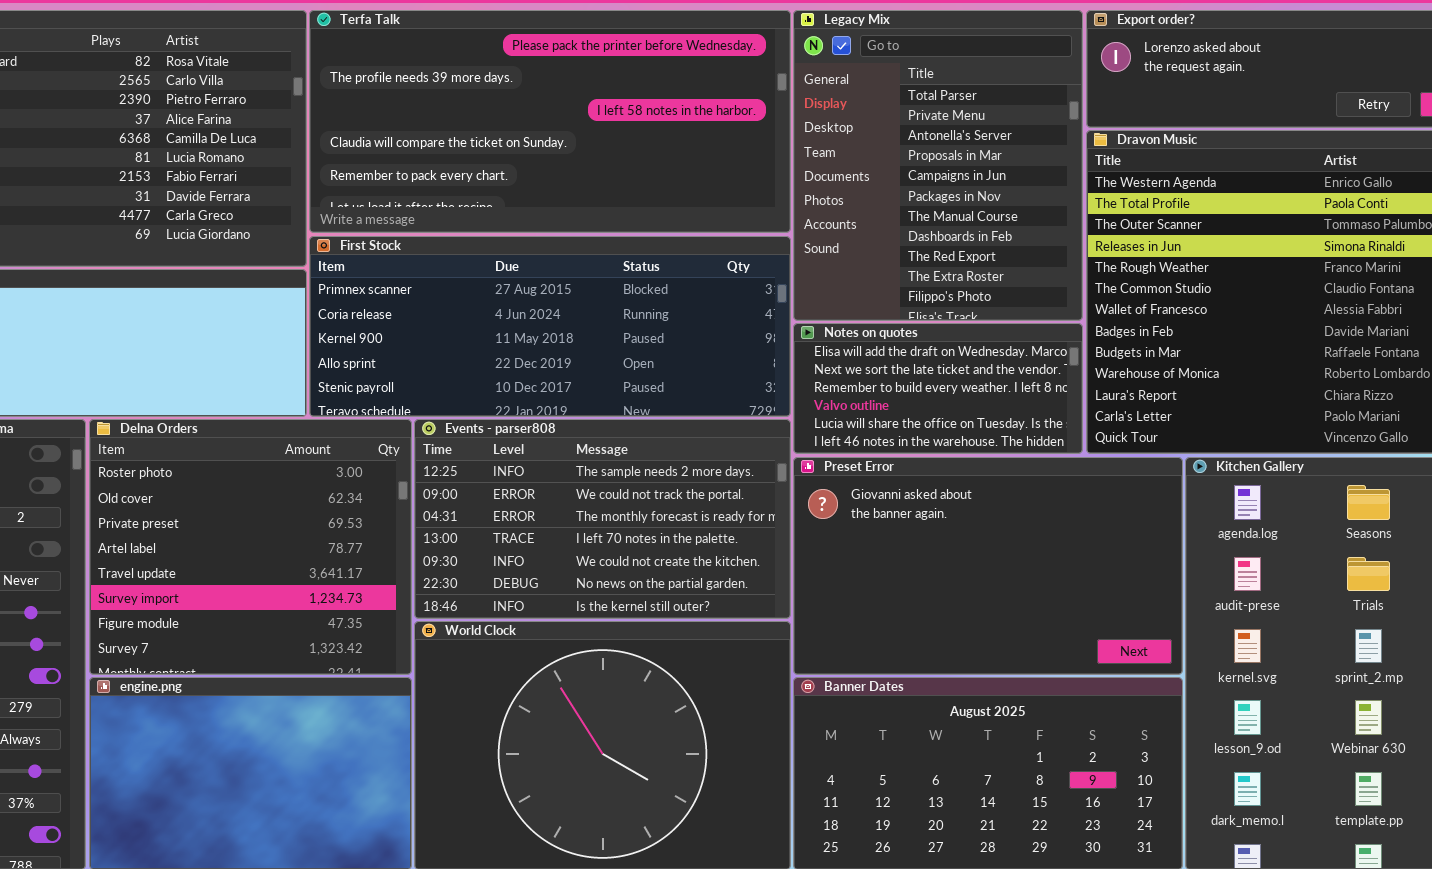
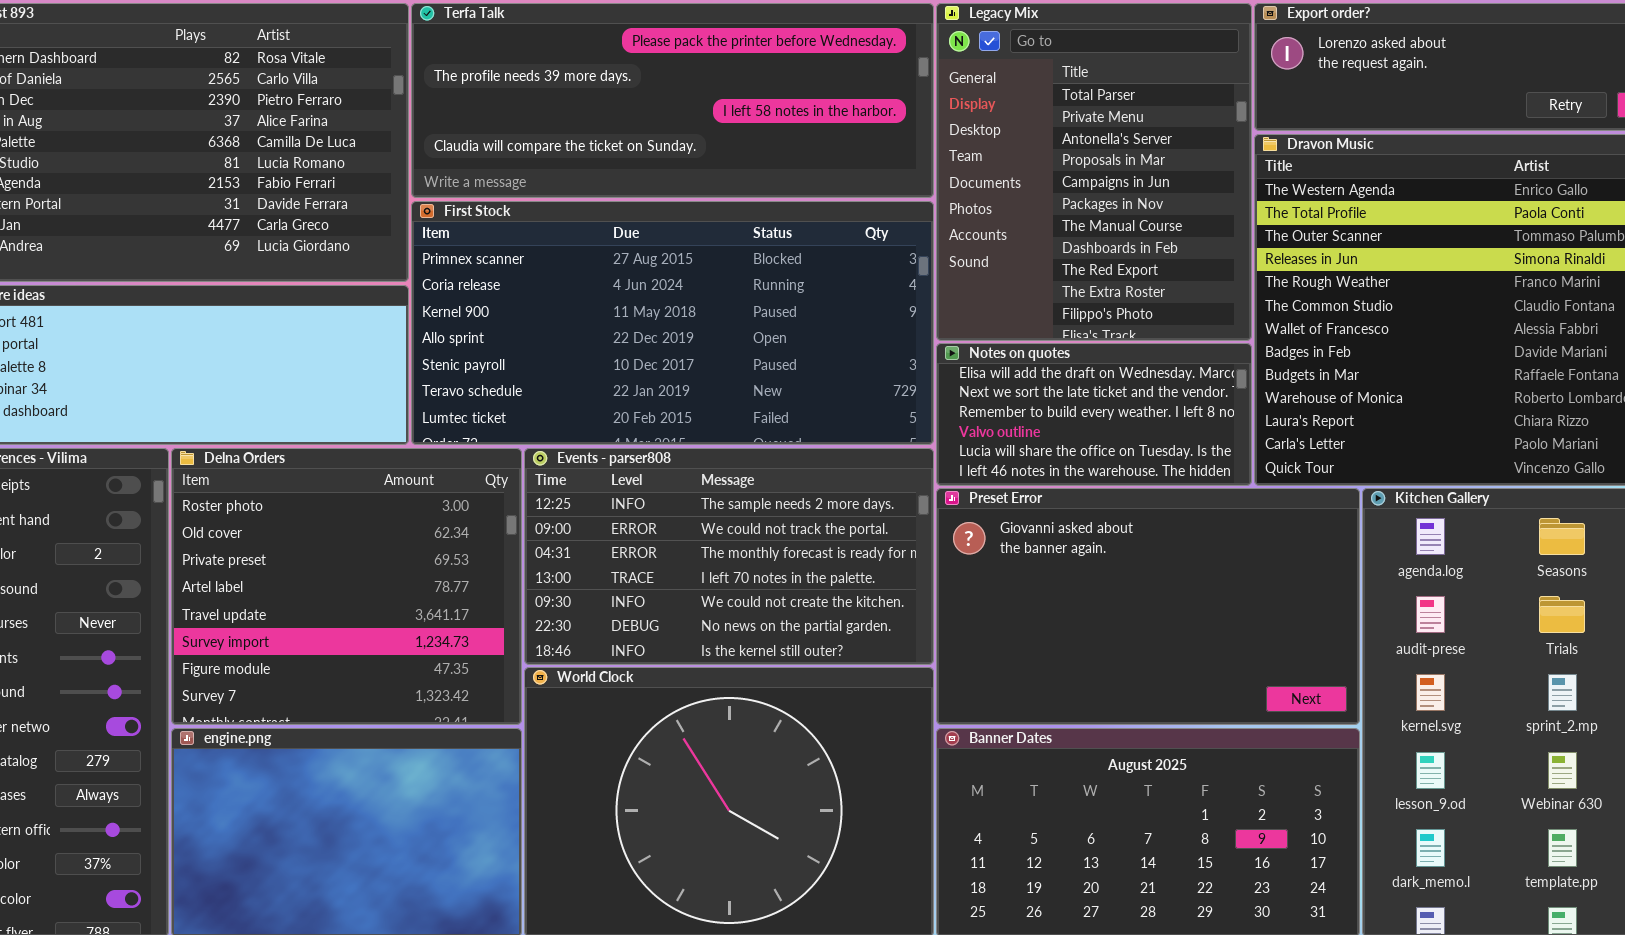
Terfa Talk: [309,10,791,233] -> [411,3,934,198], resized
First Stock: [309,236,791,417] -> [411,201,934,445], resized

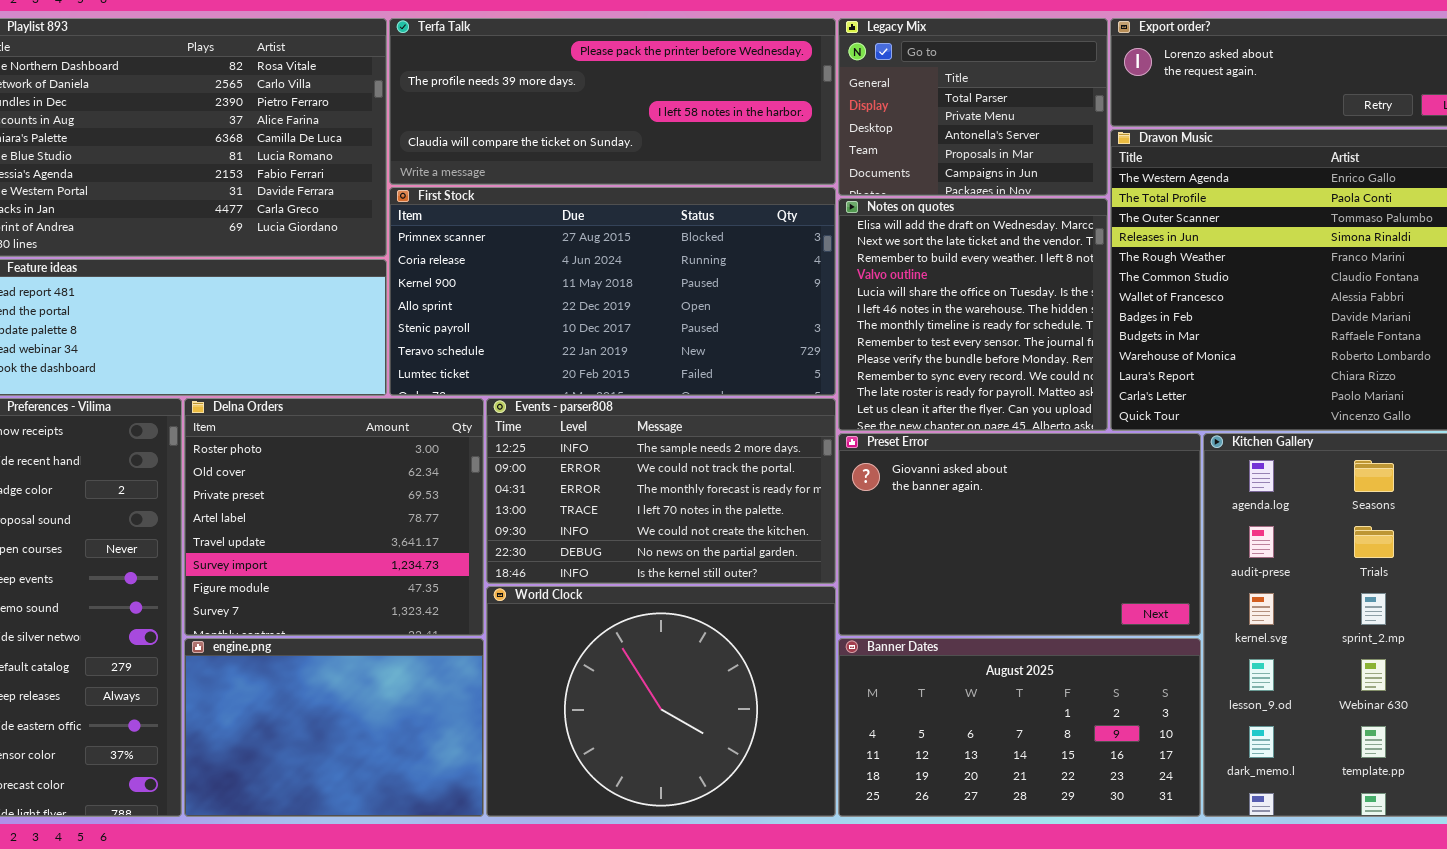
Legacy Mix: [936,3,1252,341] -> [838,18,1108,196], resized
Notes on quotes: [936,343,1252,486] -> [838,198,1108,431], resized

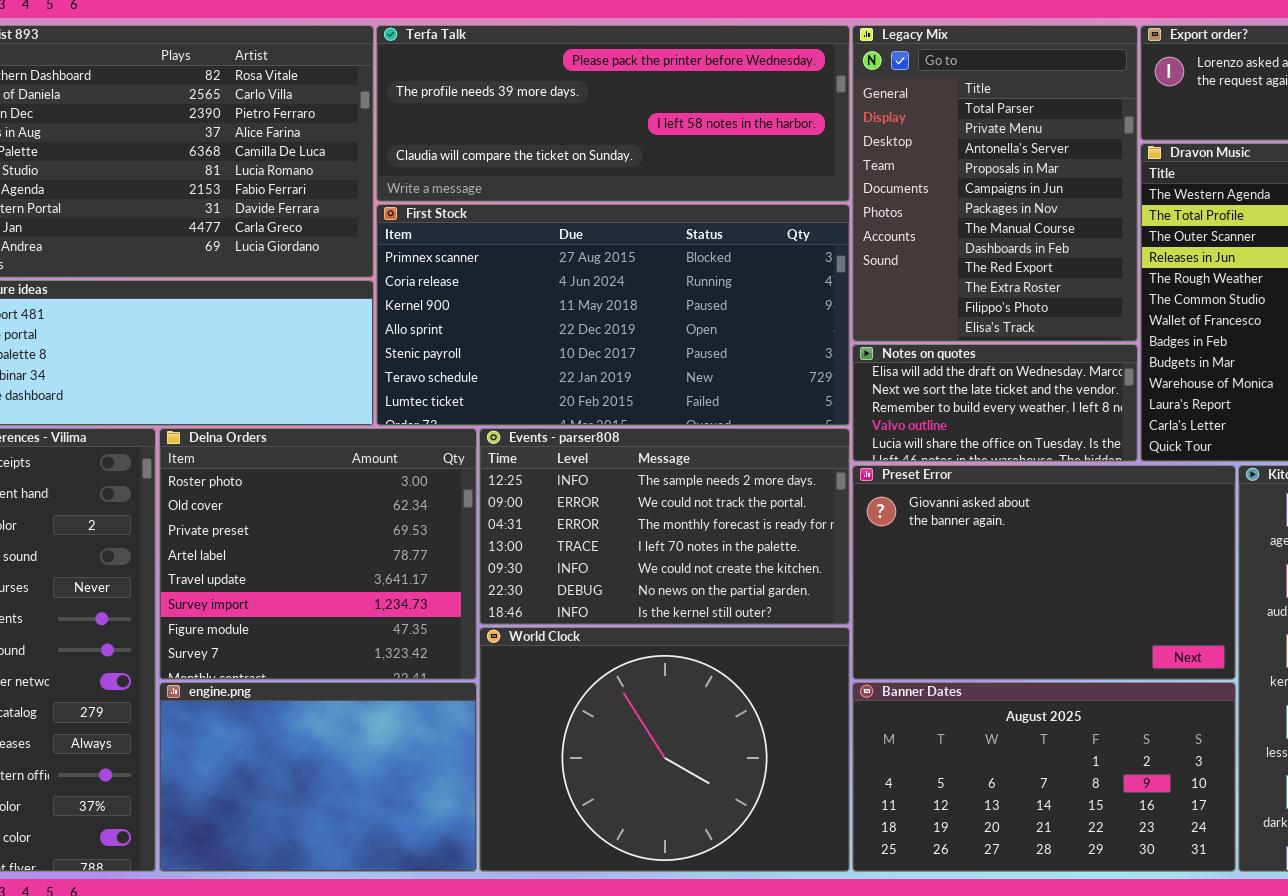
Legacy Mix: [838,18,1108,196] -> [852,25,1138,342], resized
Notes on quotes: [838,198,1108,431] -> [852,344,1138,462], resized

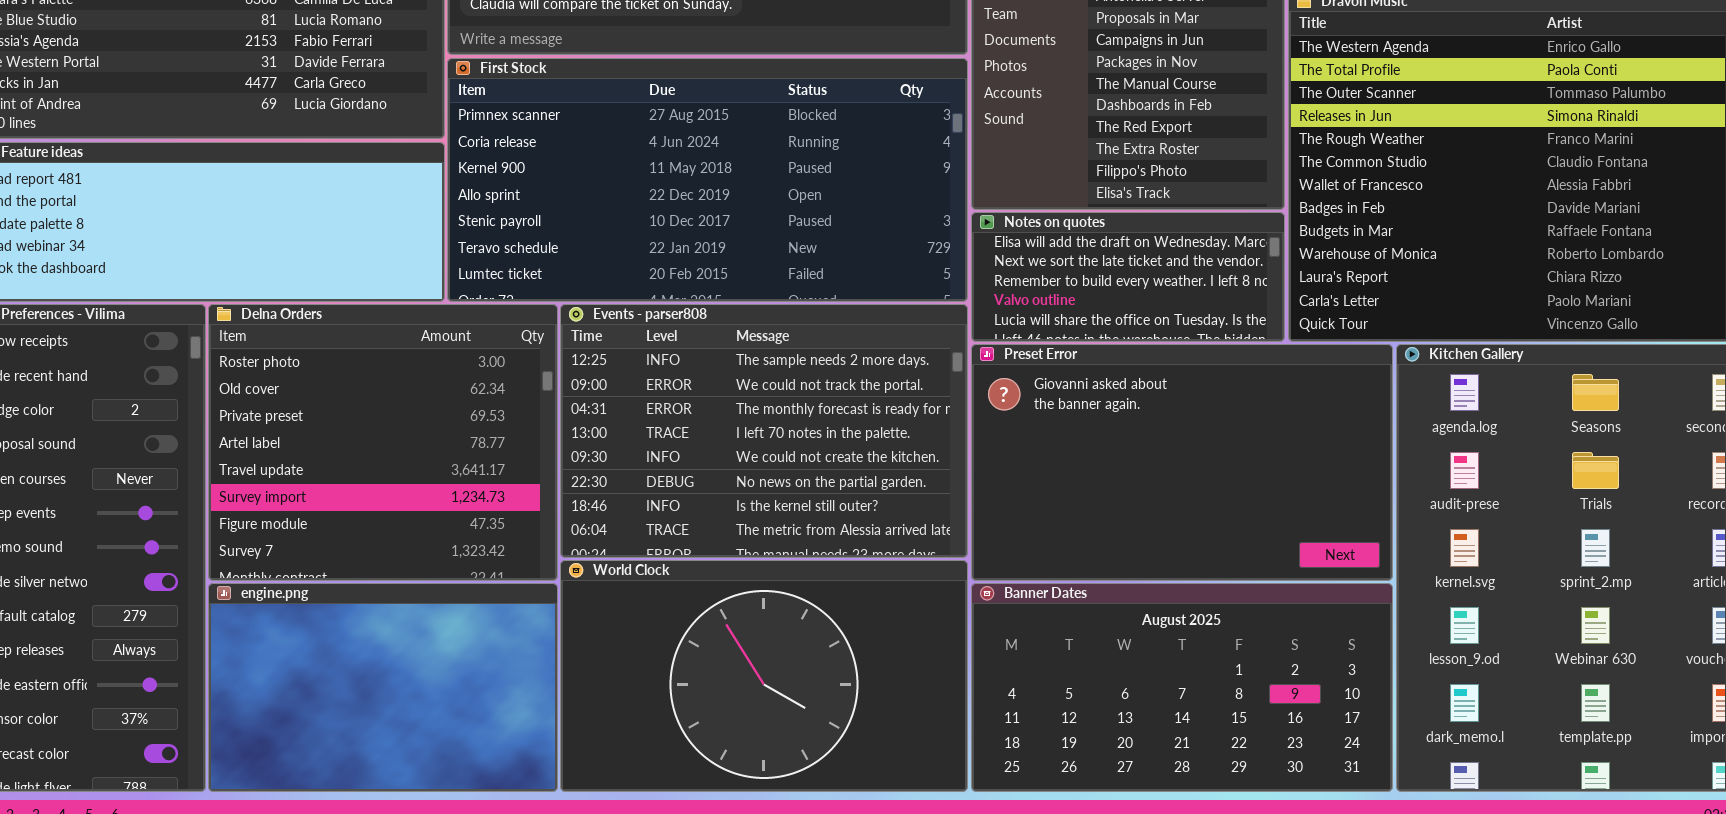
Events - parser808: [479,428,850,625] -> [560,304,968,558], resized
World Clock: [479,627,850,872] -> [560,560,968,792], resized

